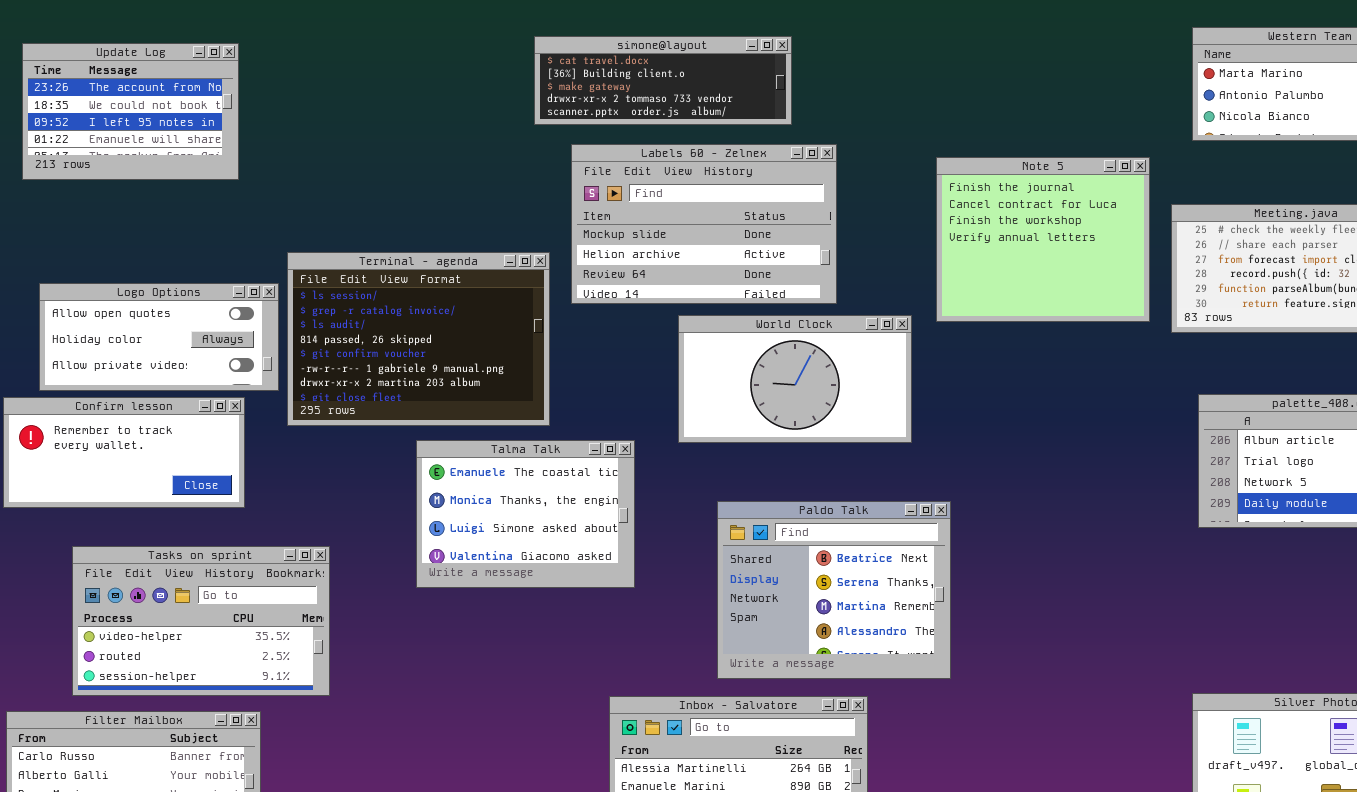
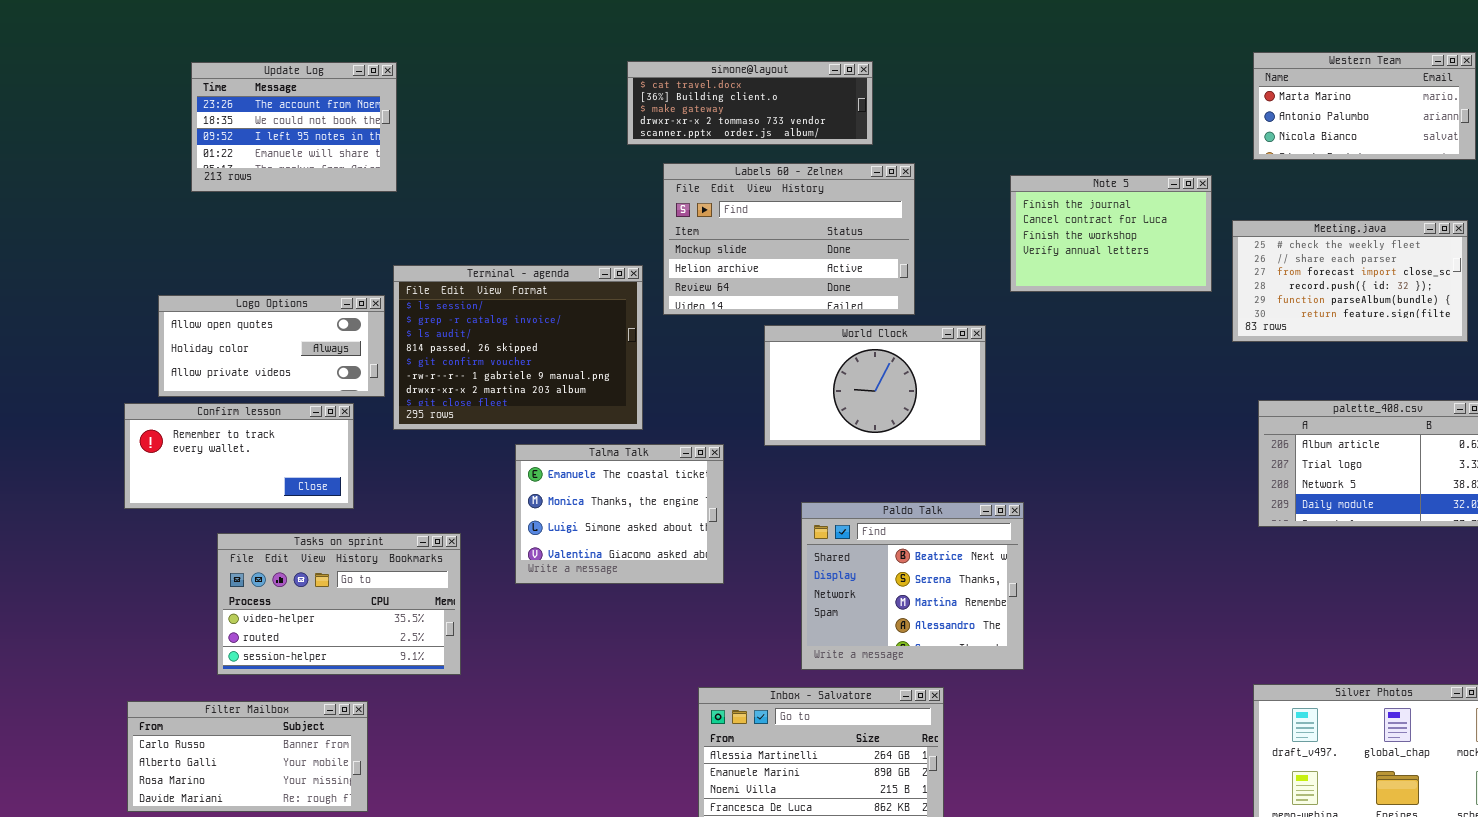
Update Log: [22,43,239,180] -> [191,62,397,192], moved
Note 5: [936,157,1150,322] -> [1010,175,1212,292], resized
Tasks on sprint: [72,546,330,696] -> [217,533,461,675], moved

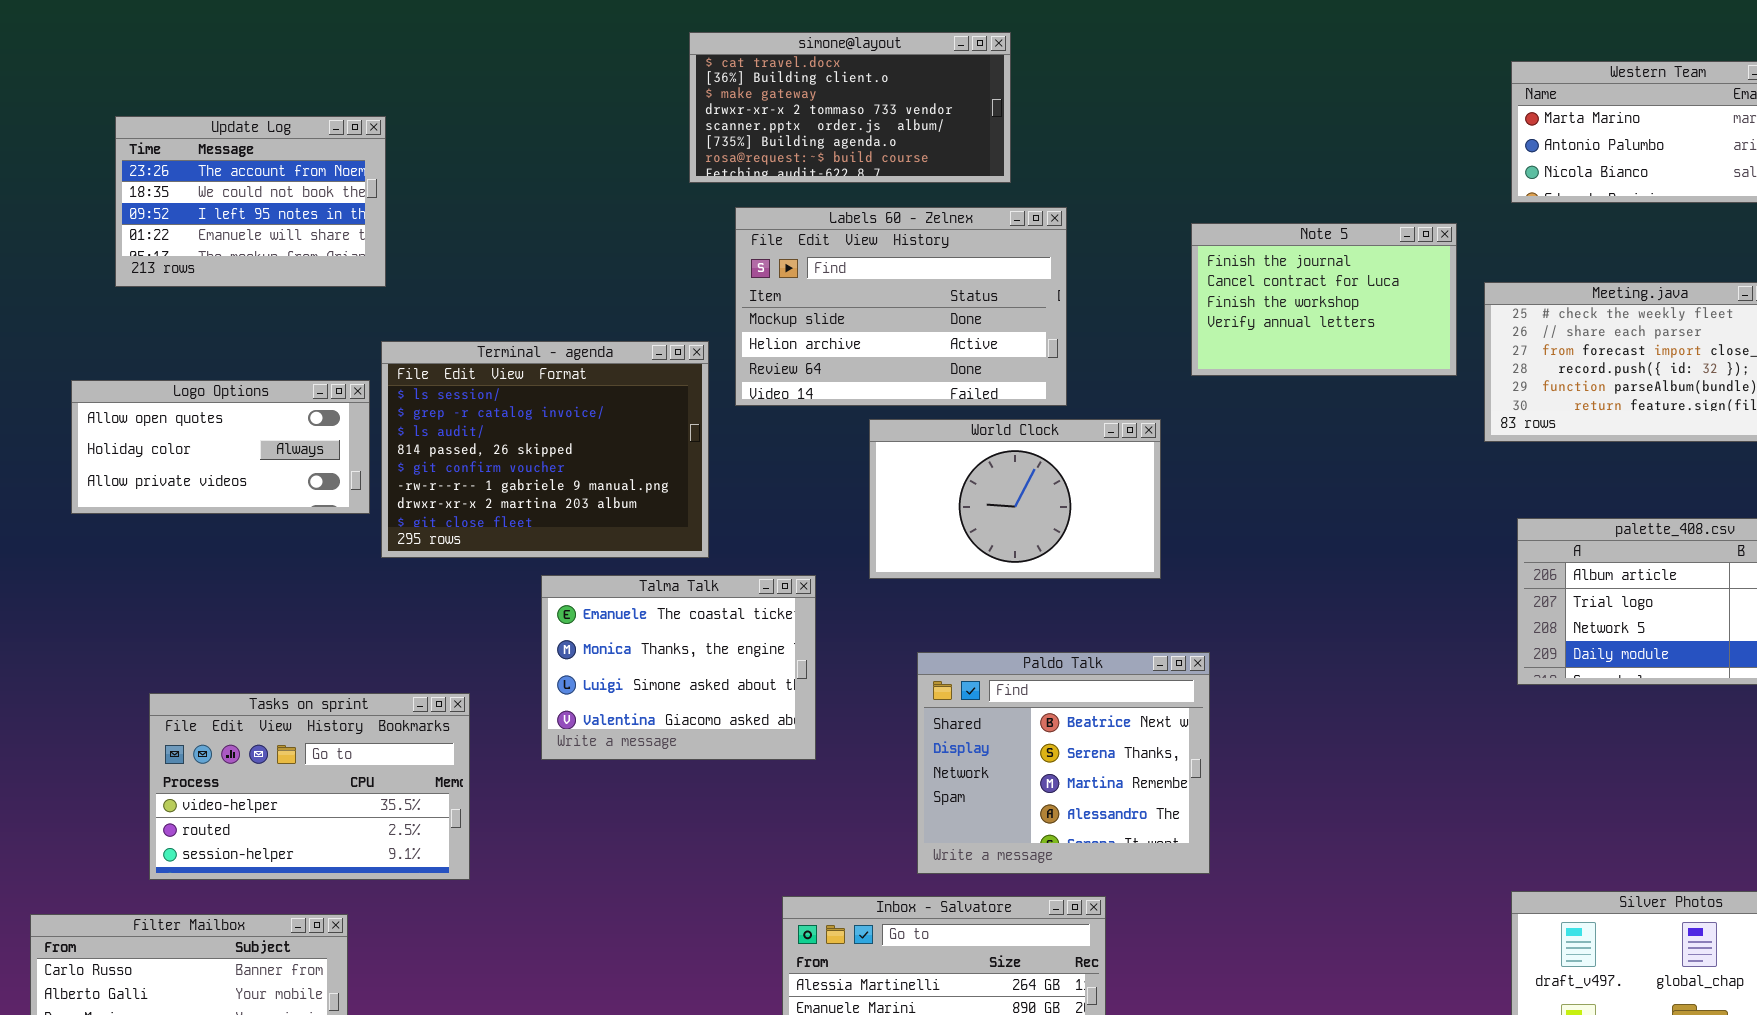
simone@layout: [627,61,873,145] -> [689,32,1011,183], resized
Update Log: [191,62,397,192] -> [115,116,386,287], moved
Confirm lesson: [124,403,354,509] -> none, closed

